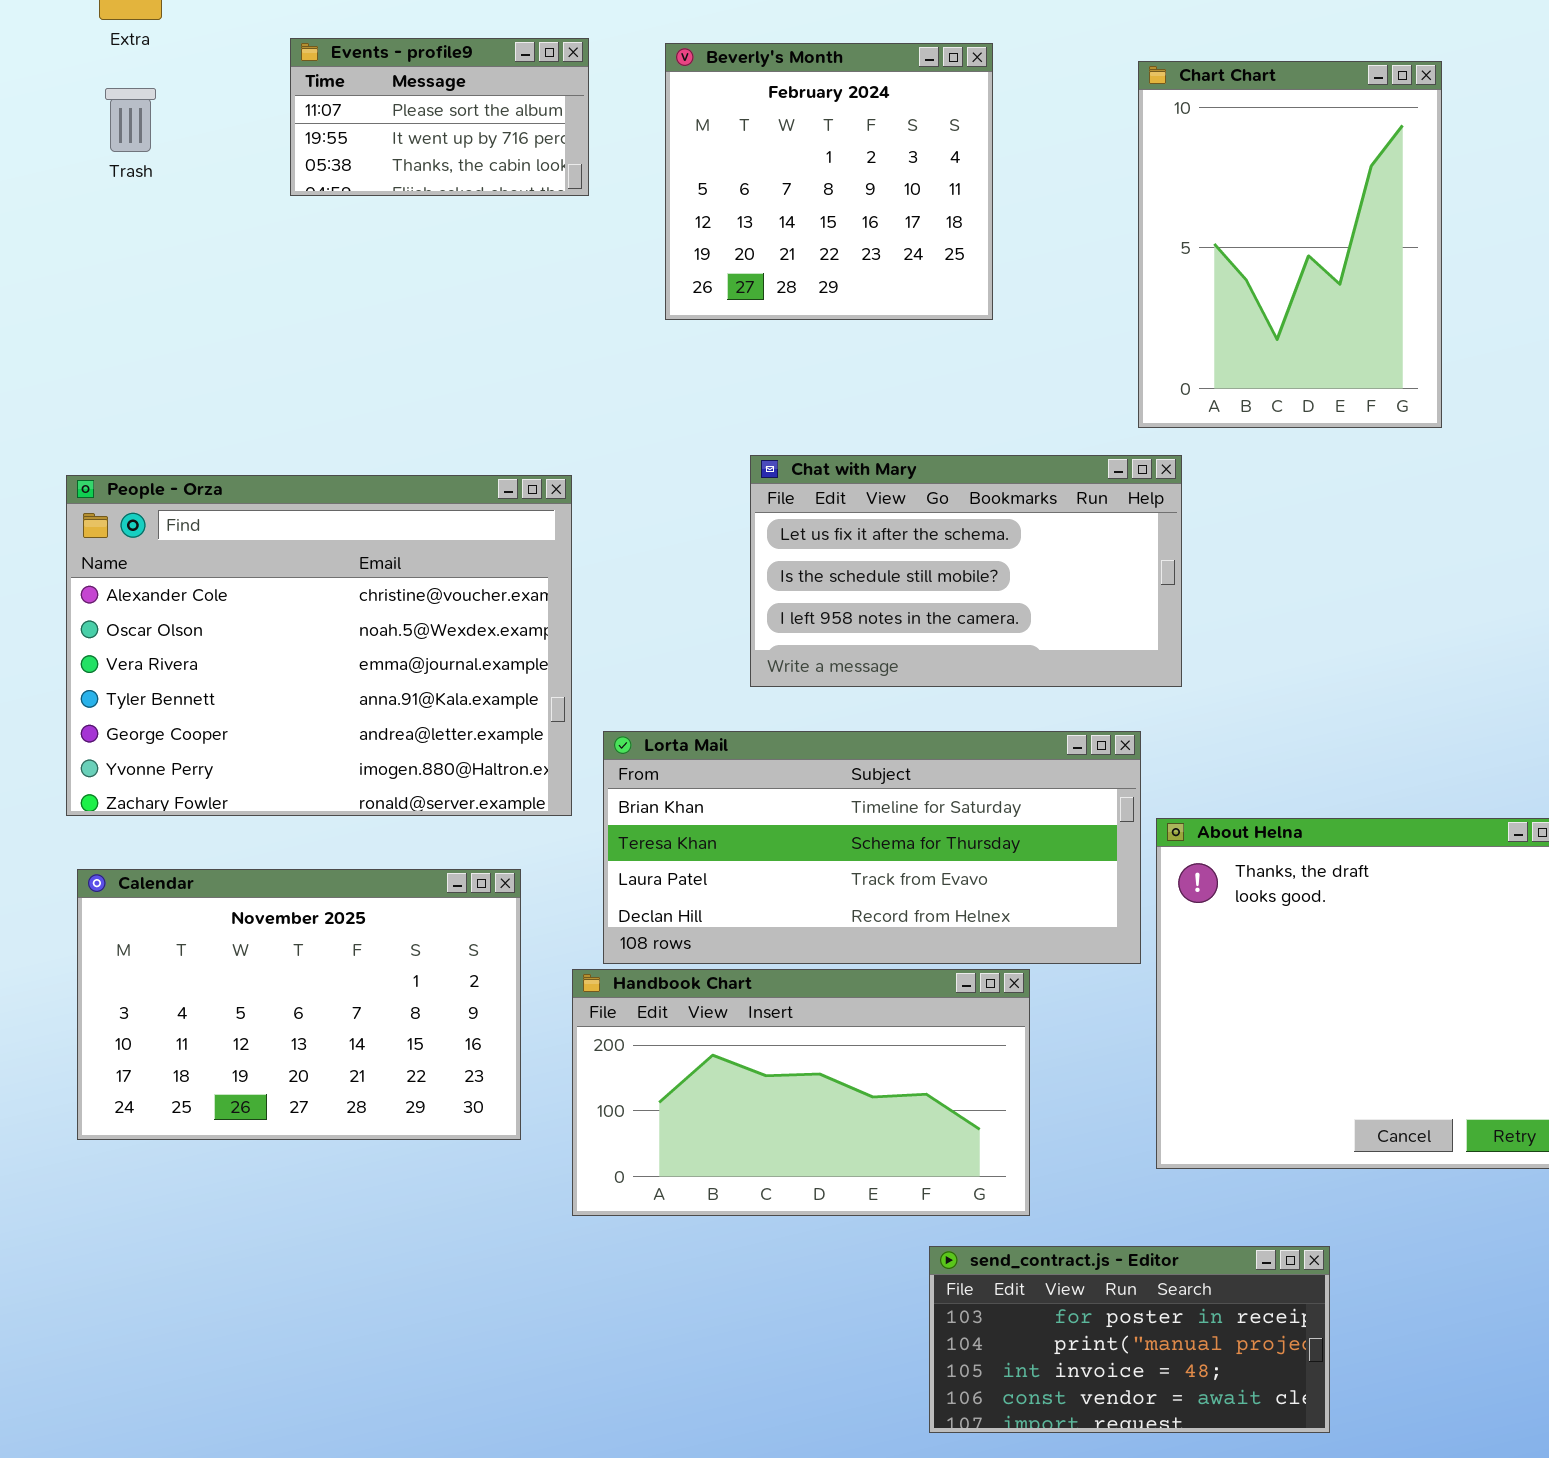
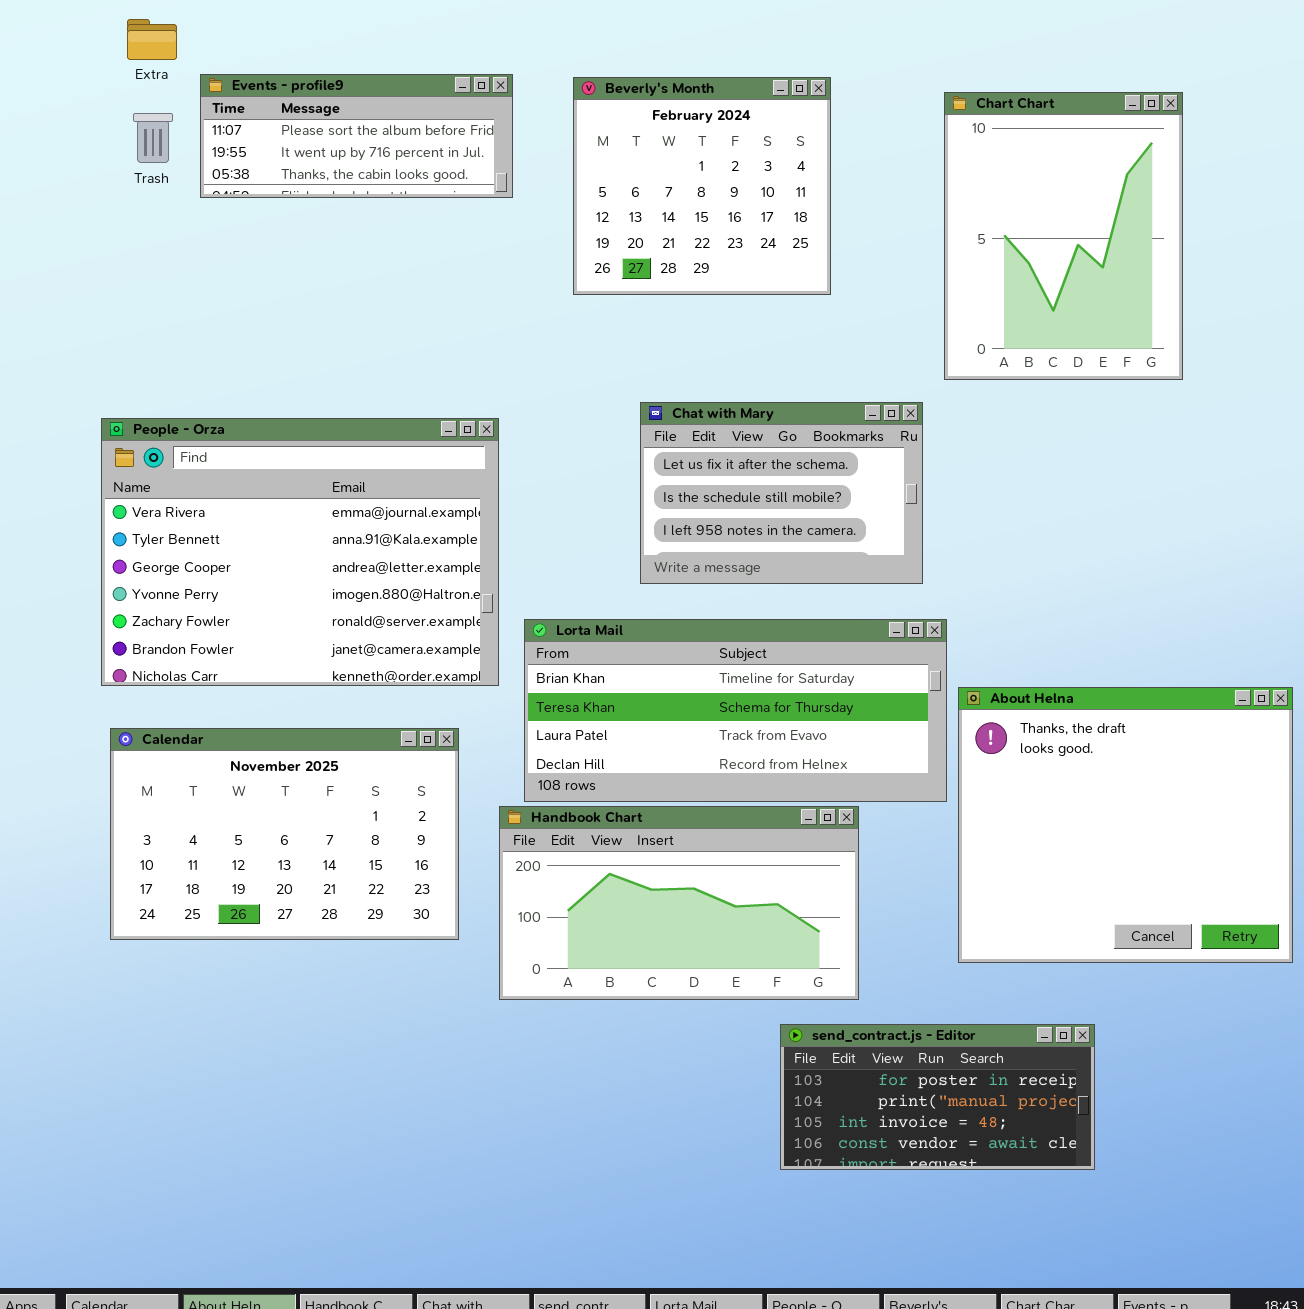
Events - profile9: [290,38,589,196] -> [200,74,513,198], resized
Chat with Mary: [750,455,1182,687] -> [640,402,923,584], resized
People - Orza: [66,475,572,816] -> [101,418,499,686], scrolled down 2 rows

